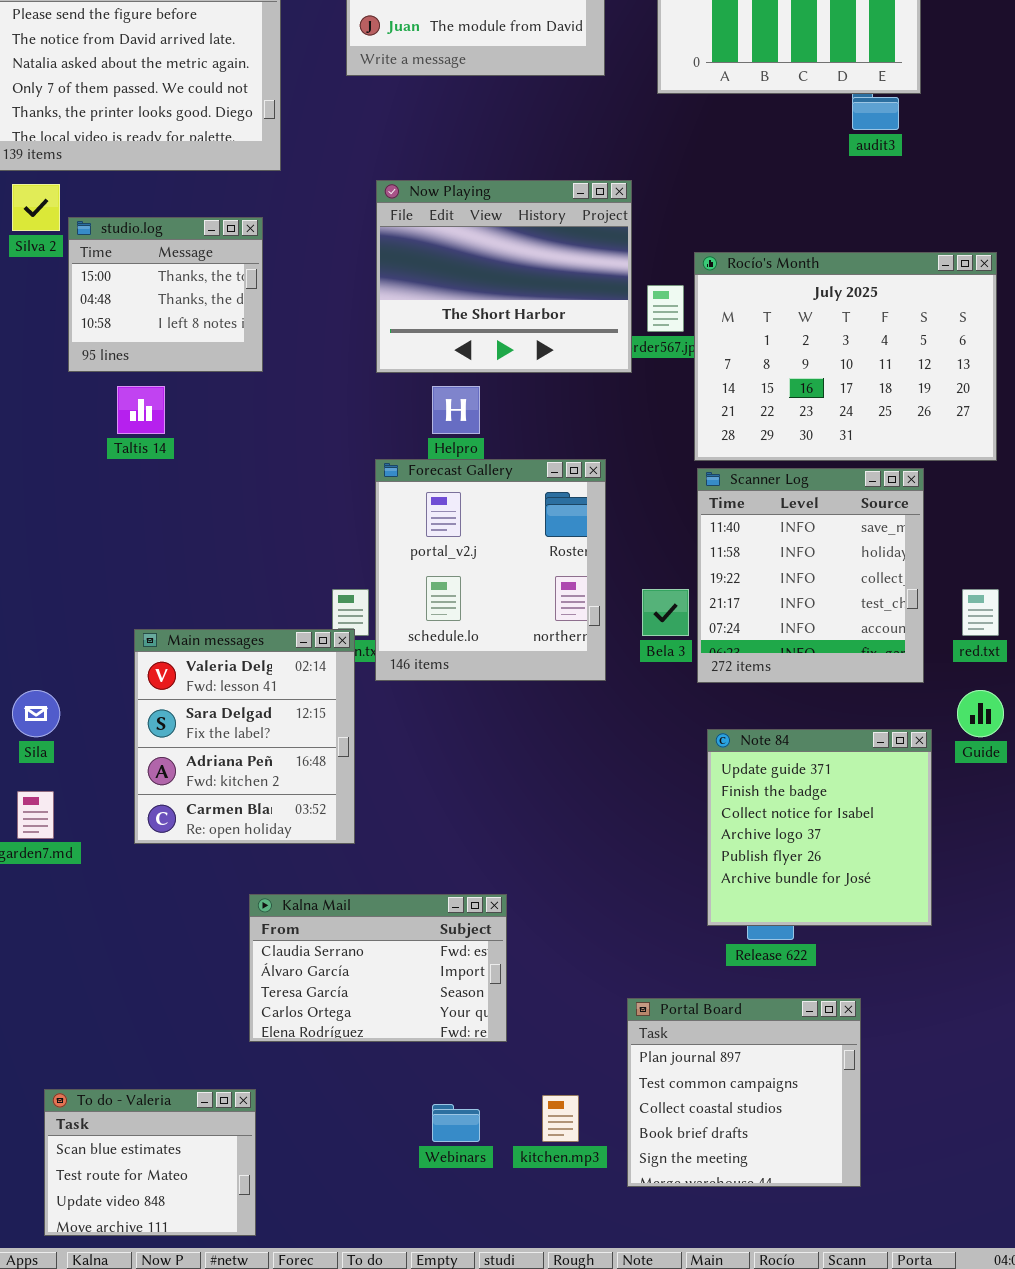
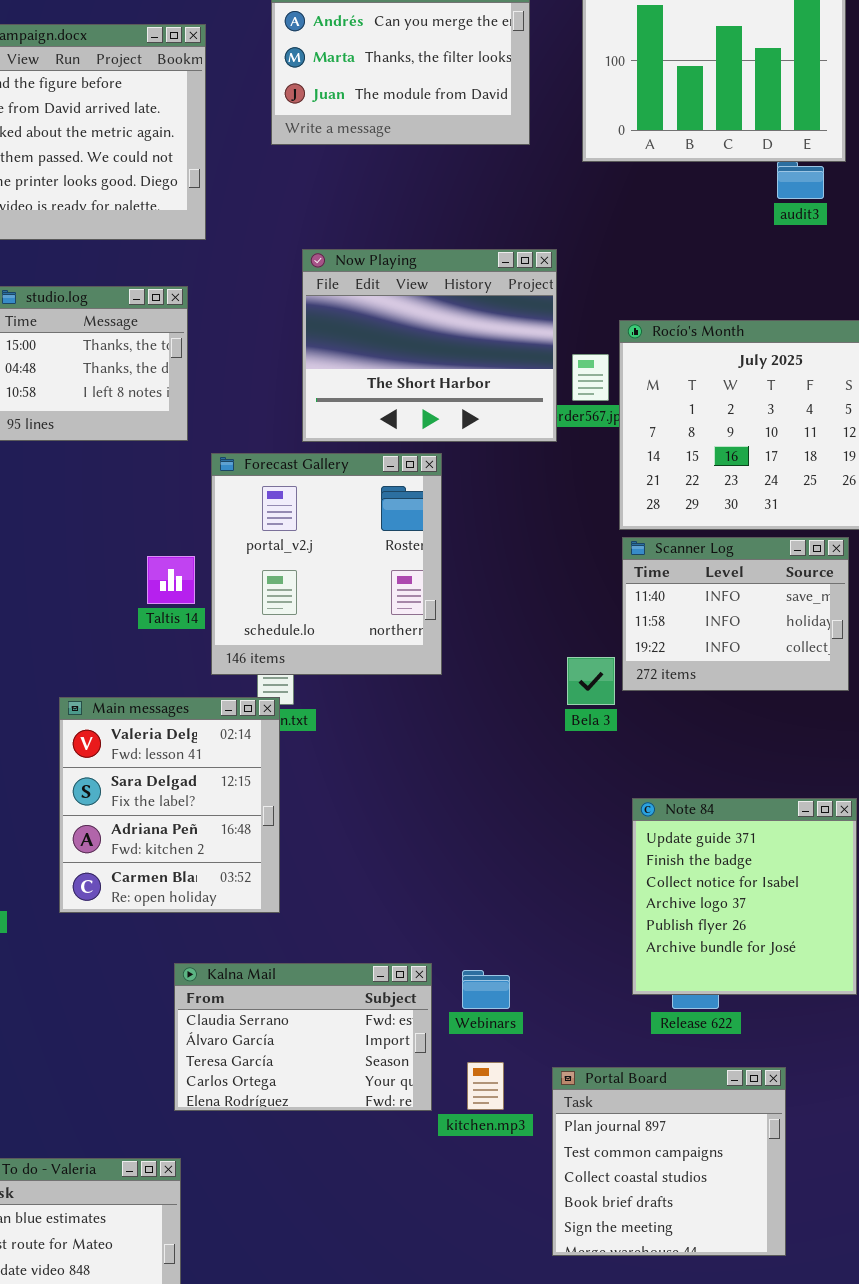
Taltis 14: [117,386,165,434] -> [147,556,195,604], moved
Forecast Gallery: [375,459,606,681] -> [211,453,442,675], moved
Scanner Log: [697,468,924,683] -> [622,537,849,691], resized
kitchen.mp3: [542,1095,579,1142] -> [467,1062,504,1110], moved
Webinars: [432,1104,480,1142] -> [462,970,510,1009], moved

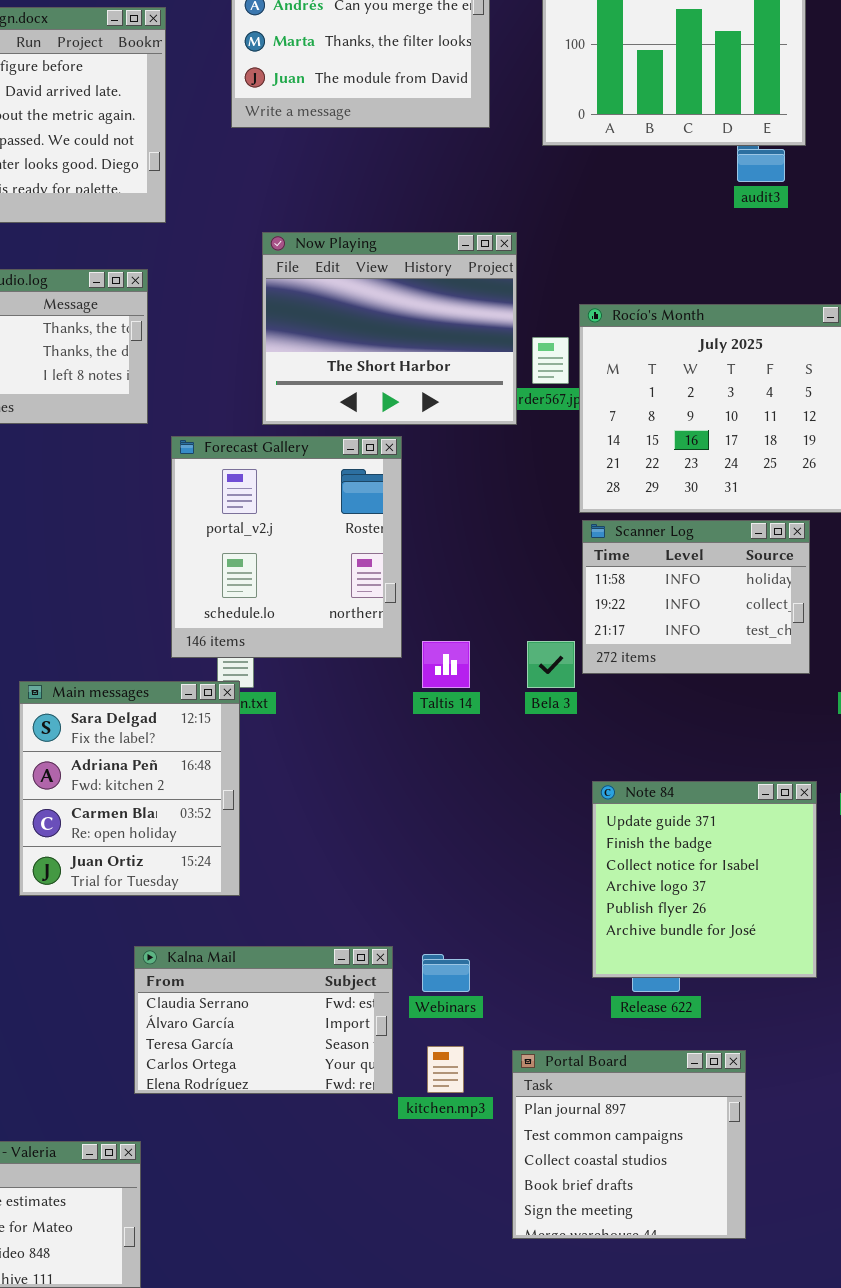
Scanner Log: [622,537,849,691] -> [582,520,810,674], scrolled down 1 row
Taltis 14: [147,556,195,604] -> [422,641,470,688], moved
Main messages: [59,697,280,913] -> [19,681,240,896], scrolled down 1 row

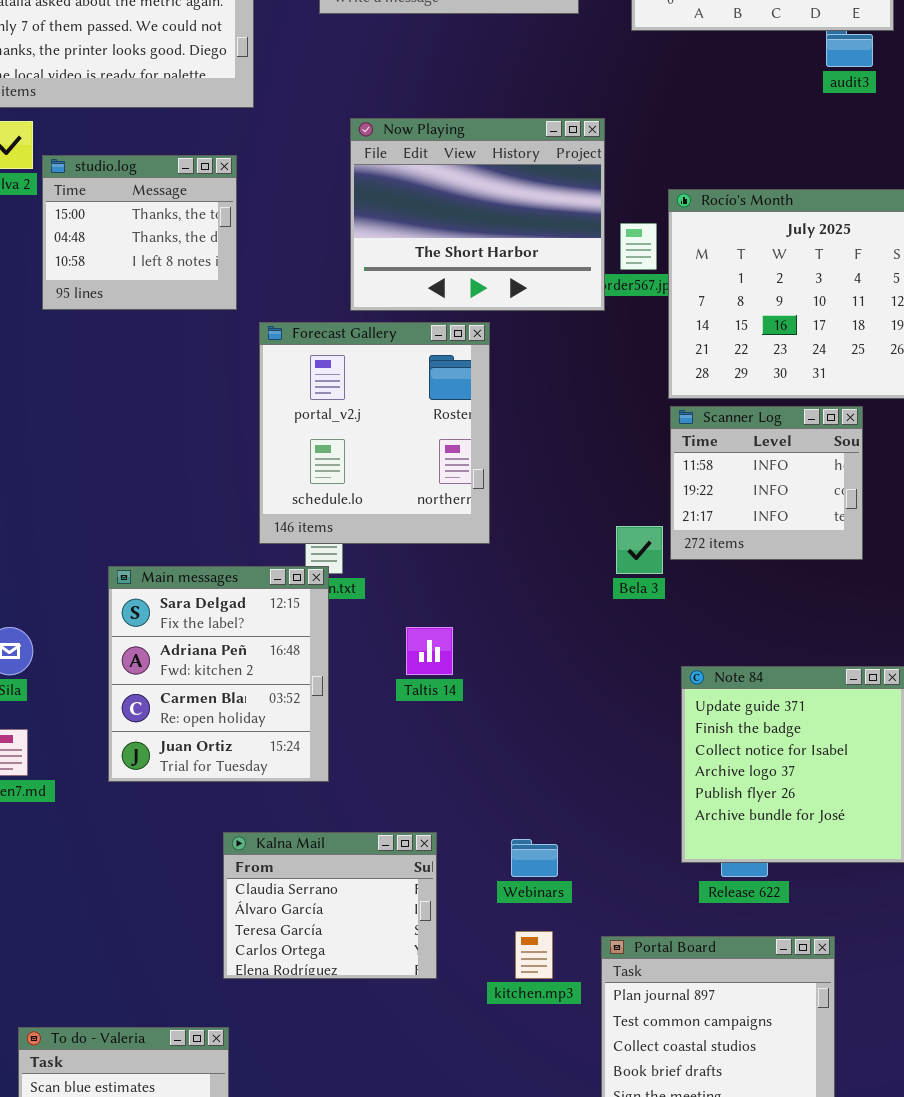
Scanner Log: [582,520,810,674] -> [670,406,863,560], resized
Taltis 14: [422,641,470,688] -> [406,627,453,675], moved
Kalna Mail: [134,946,393,1094] -> [223,832,437,979], resized

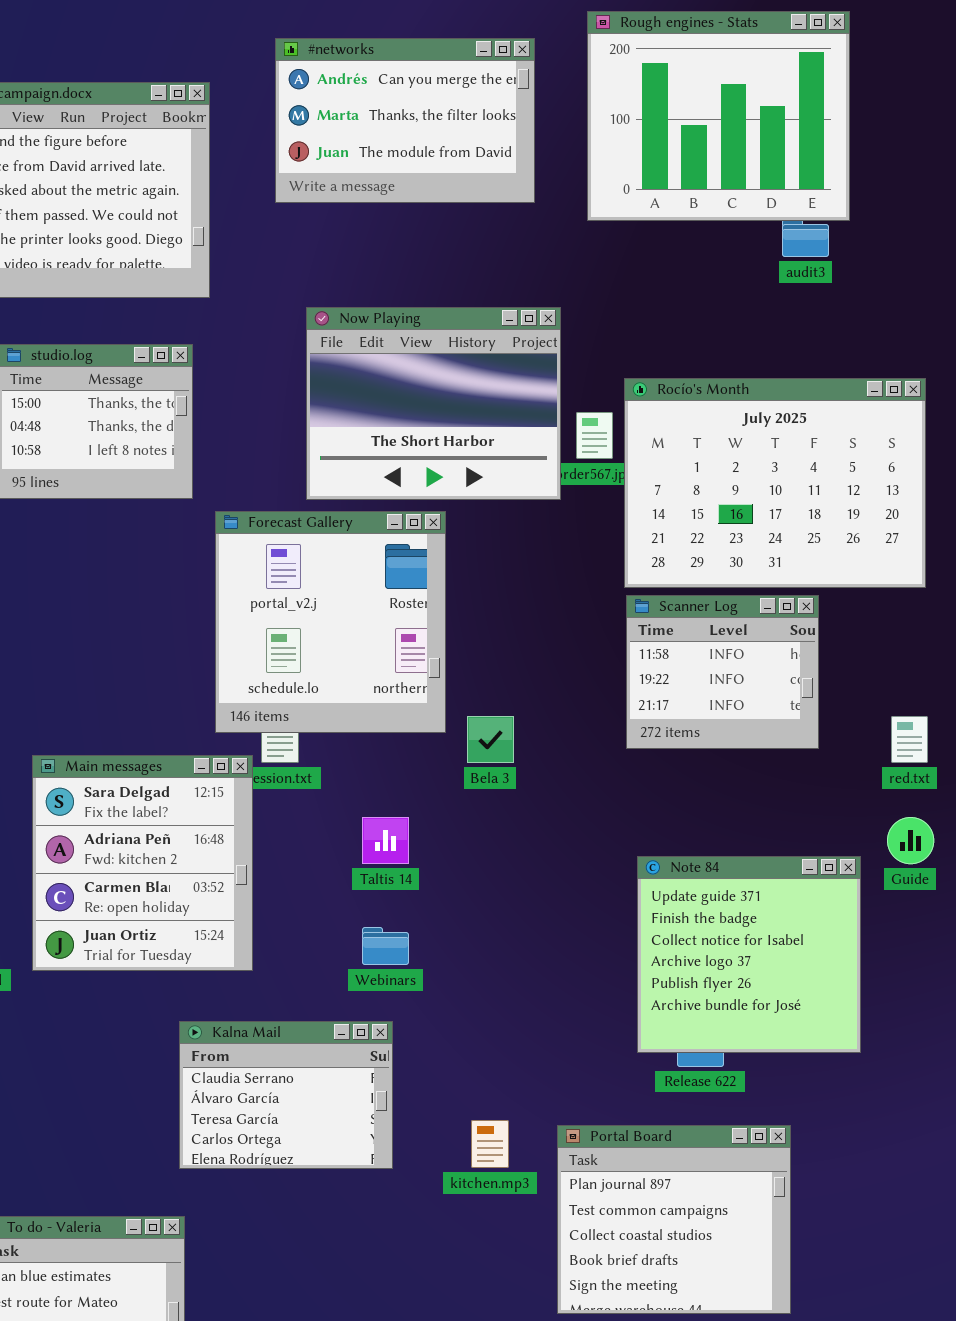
Bela 3: [616,526,663,574] -> [467,716,514,763], moved
Main messages: [108,566,329,782] -> [32,755,253,971], moved
Webinars: [511,839,558,877] -> [362,927,409,965], moved

